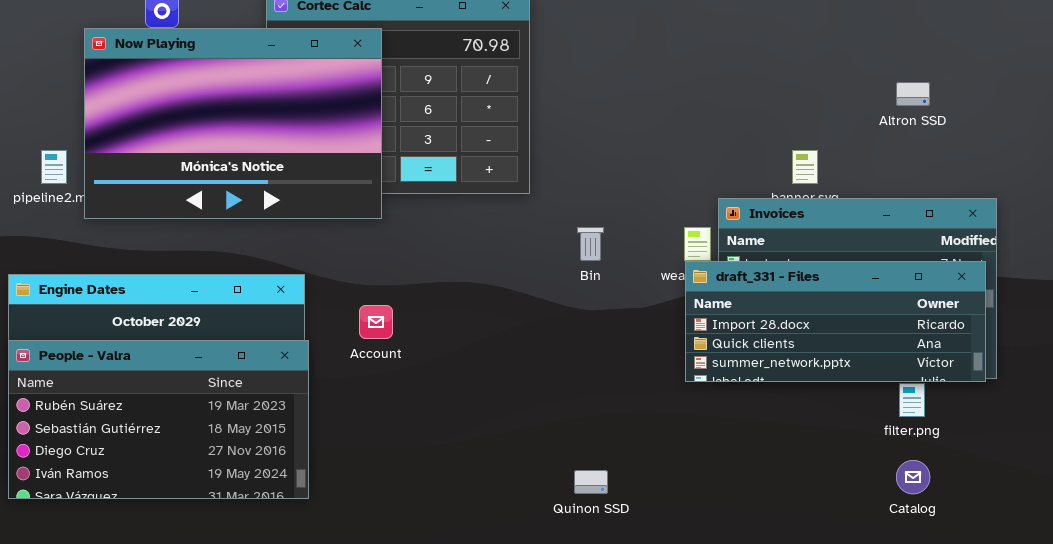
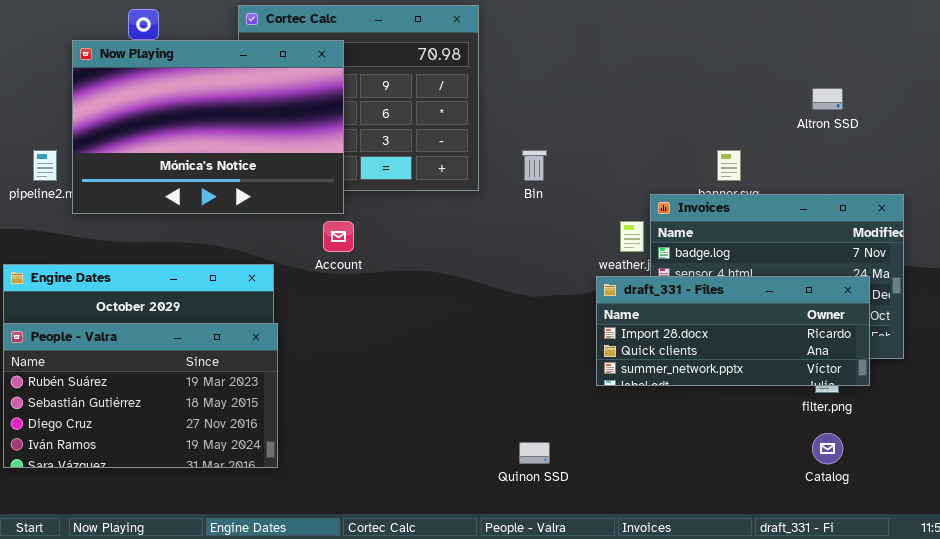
Bin: [577,227,604,261] -> [522,150,547,181], moved
draft_331 - Files: [685,261,986,382] -> [596,276,870,386], moved
Account: [359,305,393,339] -> [323,221,354,252], moved

